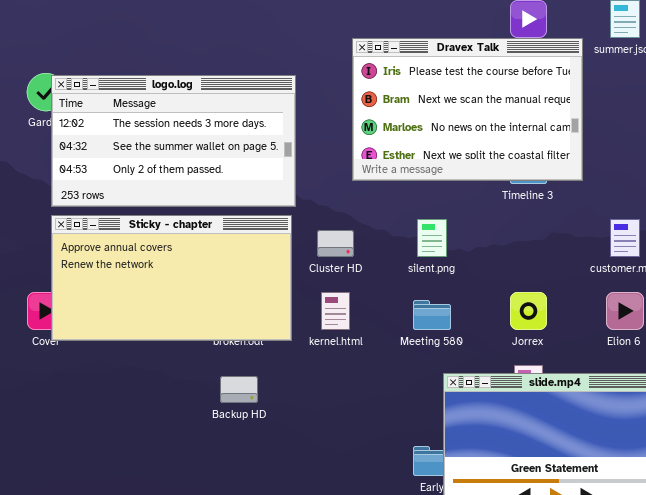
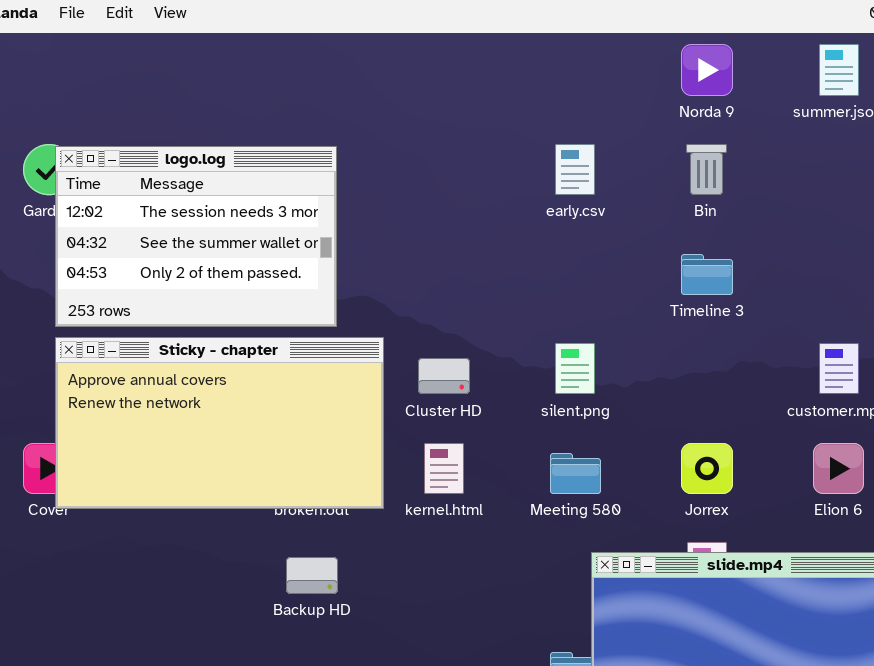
Dravex Talk: [352,38,583,181] -> none, closed
logo.log: [51,75,296,207] -> [55,146,337,327], resized

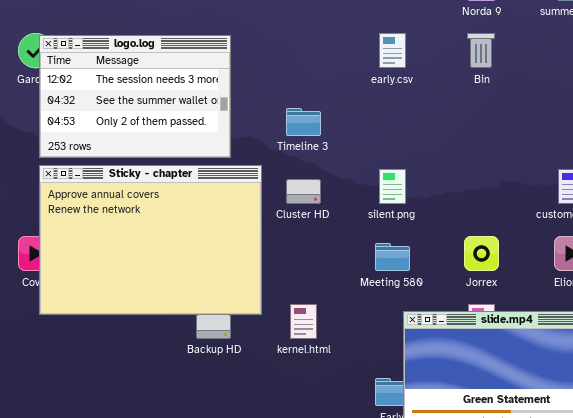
Timeline 3: [681,254,733,295] -> [286,108,321,136], moved
Sticky - chapter: [55,337,384,509] -> [39,165,262,315], resized
kernel.html: [424,443,464,494] -> [290,304,317,339], moved

